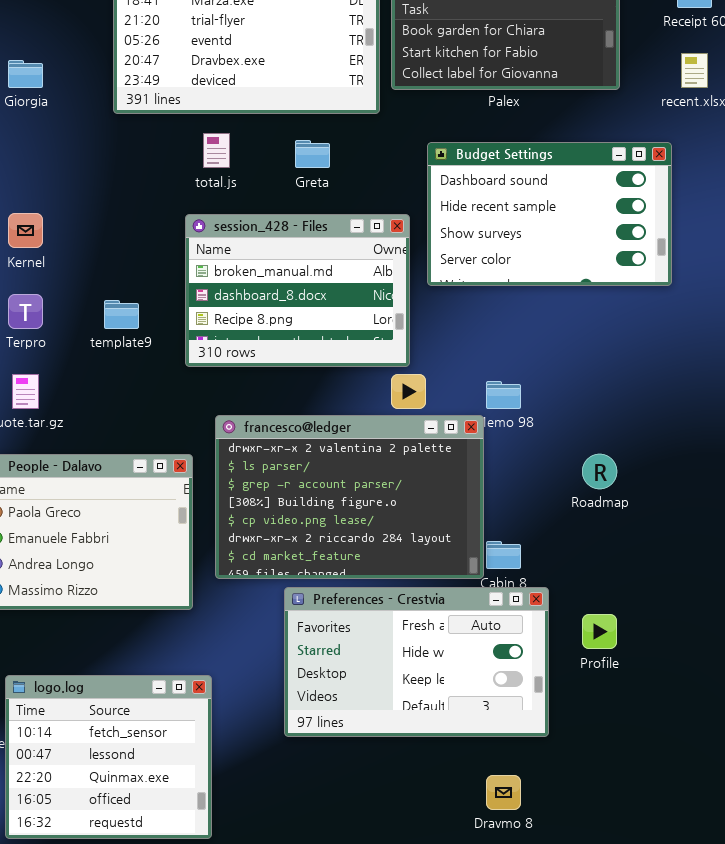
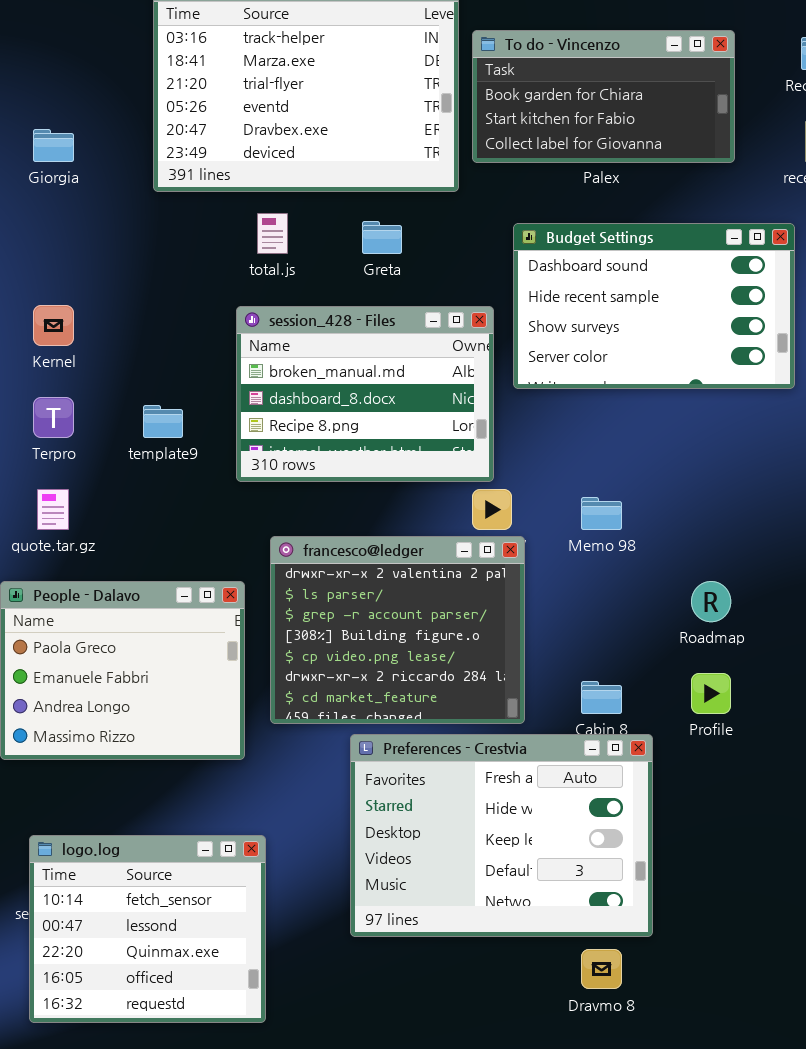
francesco@ledger: [215,415,484,579] -> [270,536,525,724], resized
Preferences - Crestvia: [284,587,549,737] -> [350,734,653,937], resized
Profile: [582,614,617,649] -> [691,673,731,714], moved

